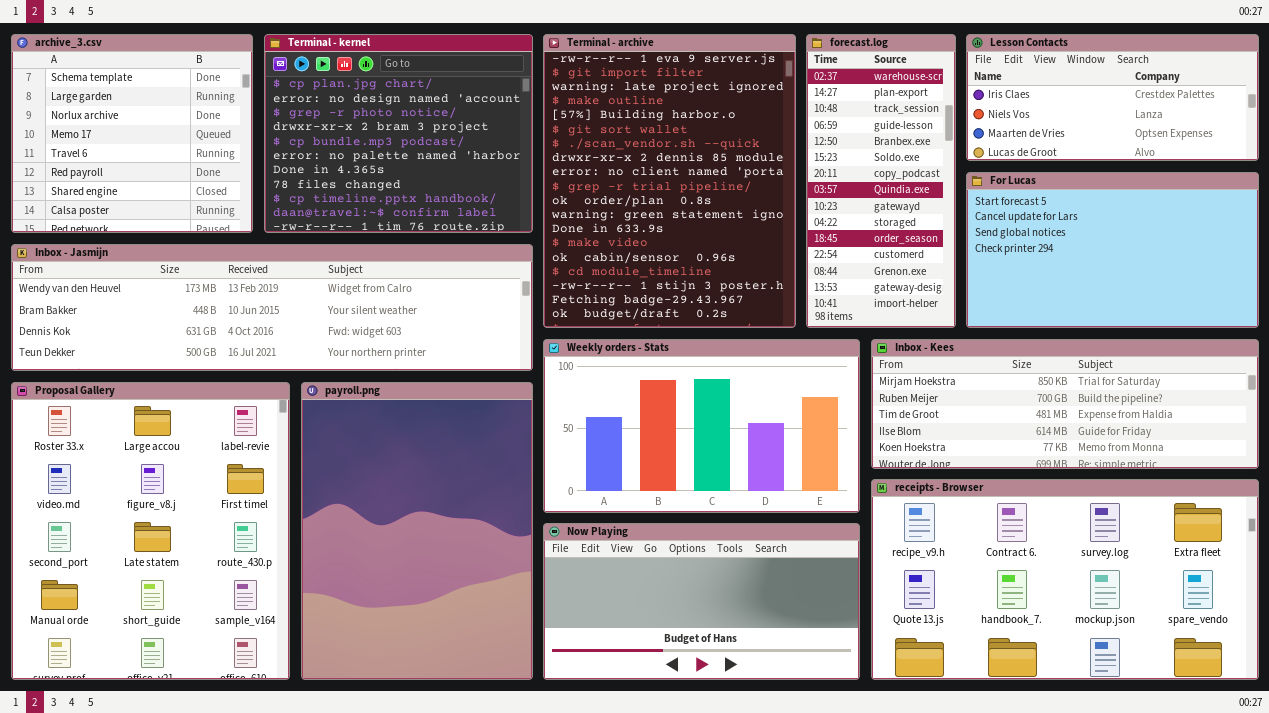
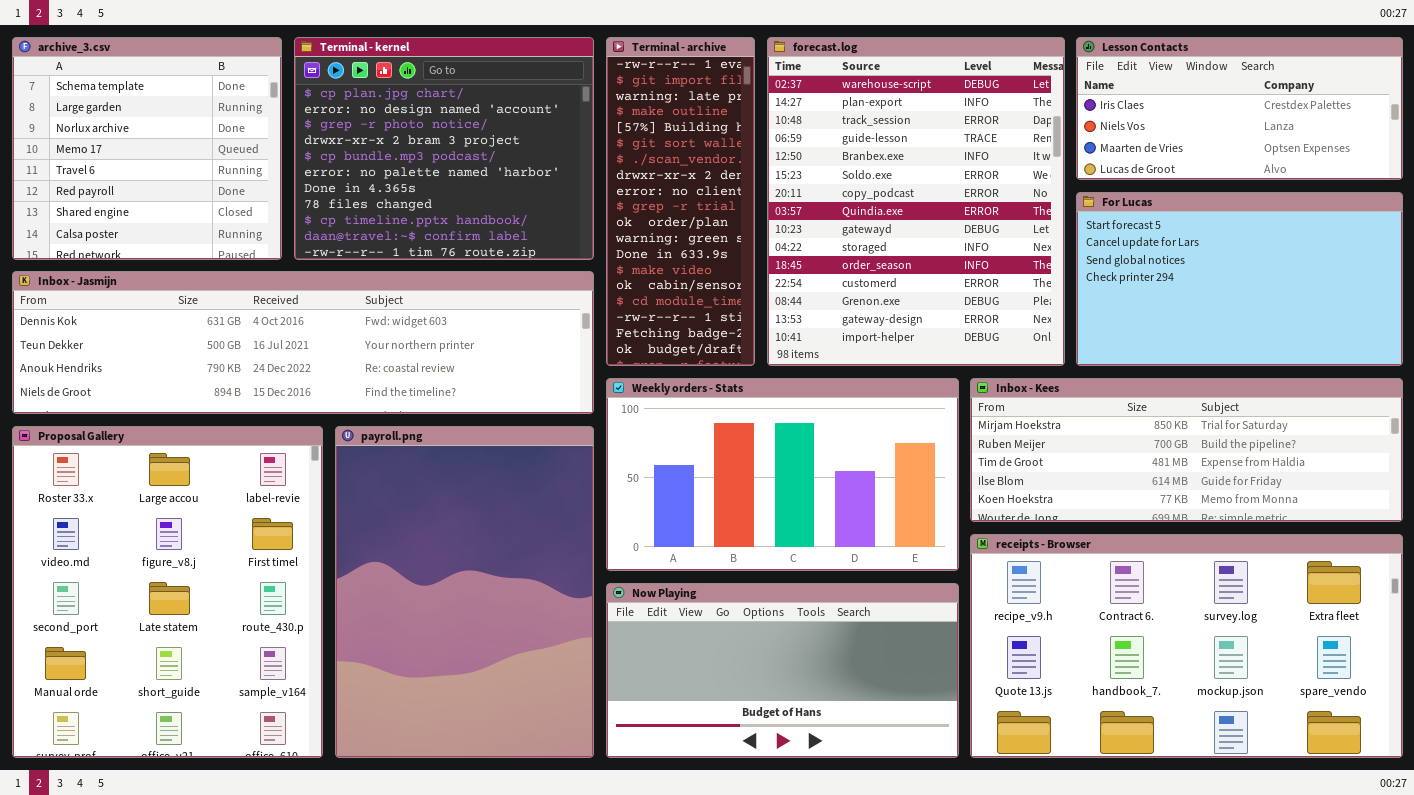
Terminal - archive: [543,34,796,328] -> [606,37,755,366], resized
forecast.log: [806,34,956,328] -> [767,37,1065,366], resized
Inbox - Jasmijn: [11,244,533,371] -> [12,271,594,414], scrolled down 2 rows

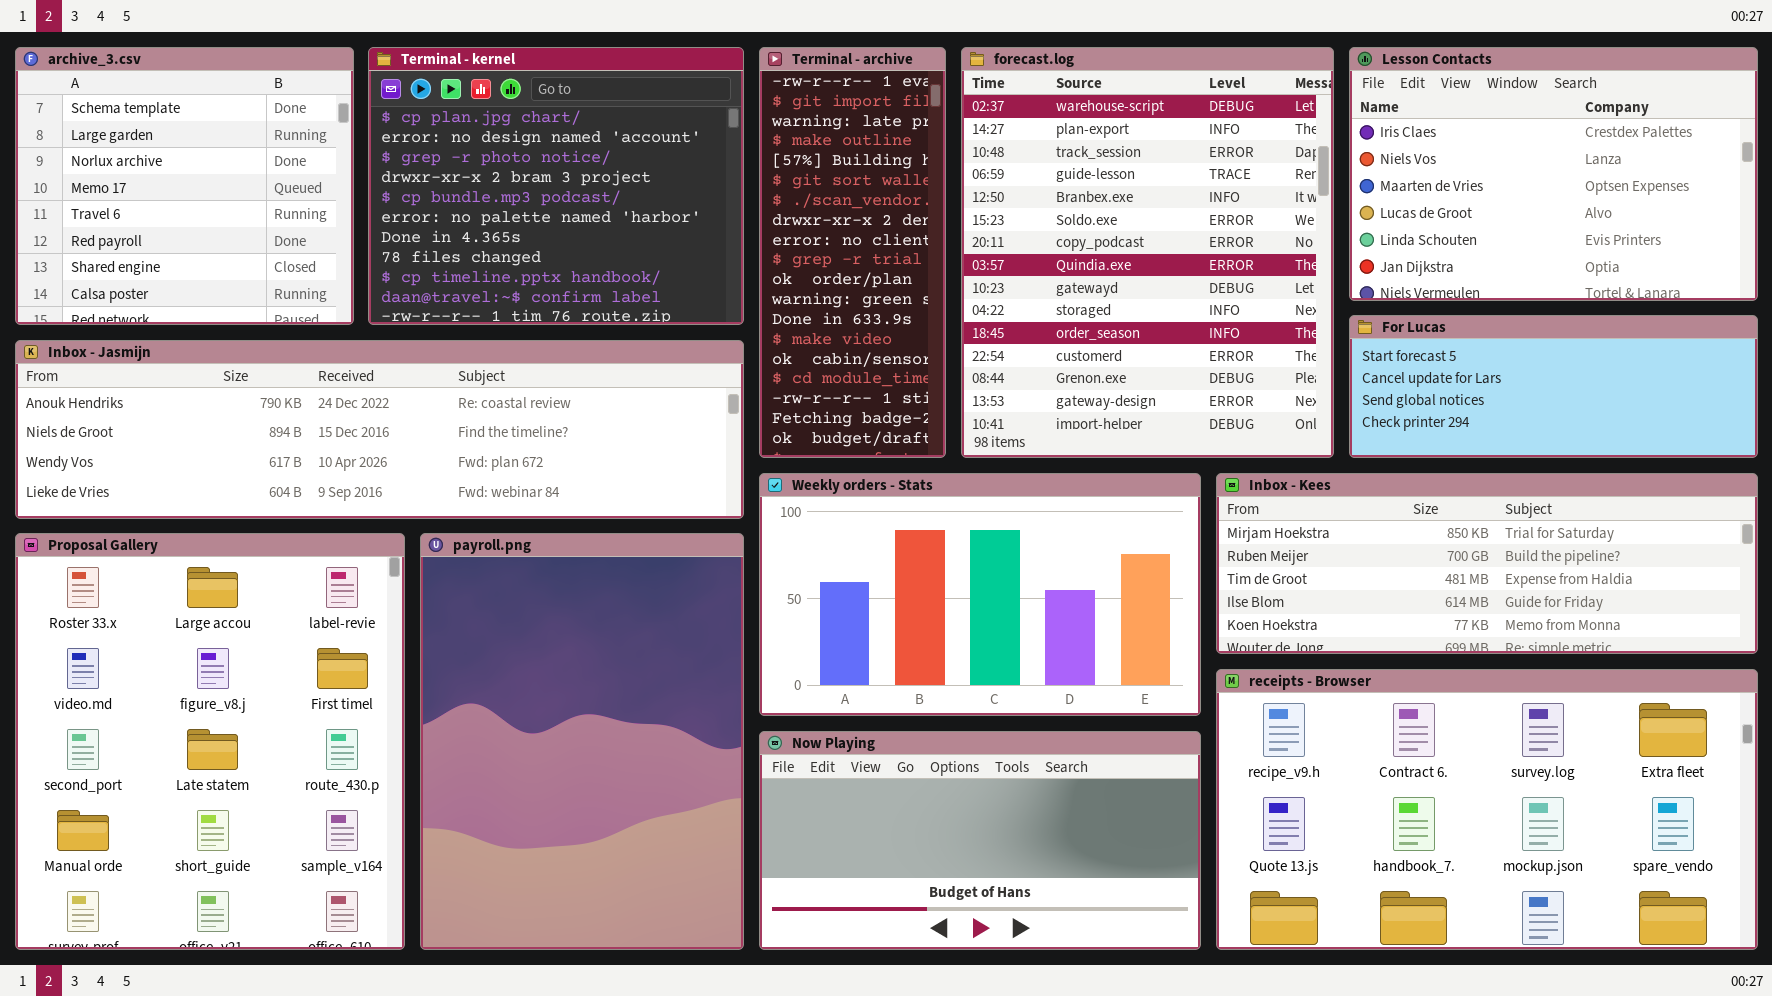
Lesson Contacts: [1076,37,1403,180] -> [1349,47,1758,301], resized
For Lucas: [1076,192,1403,366] -> [1349,315,1758,458], resized
Inbox - Jasmijn: [12,271,594,414] -> [15,340,744,519], scrolled down 2 rows

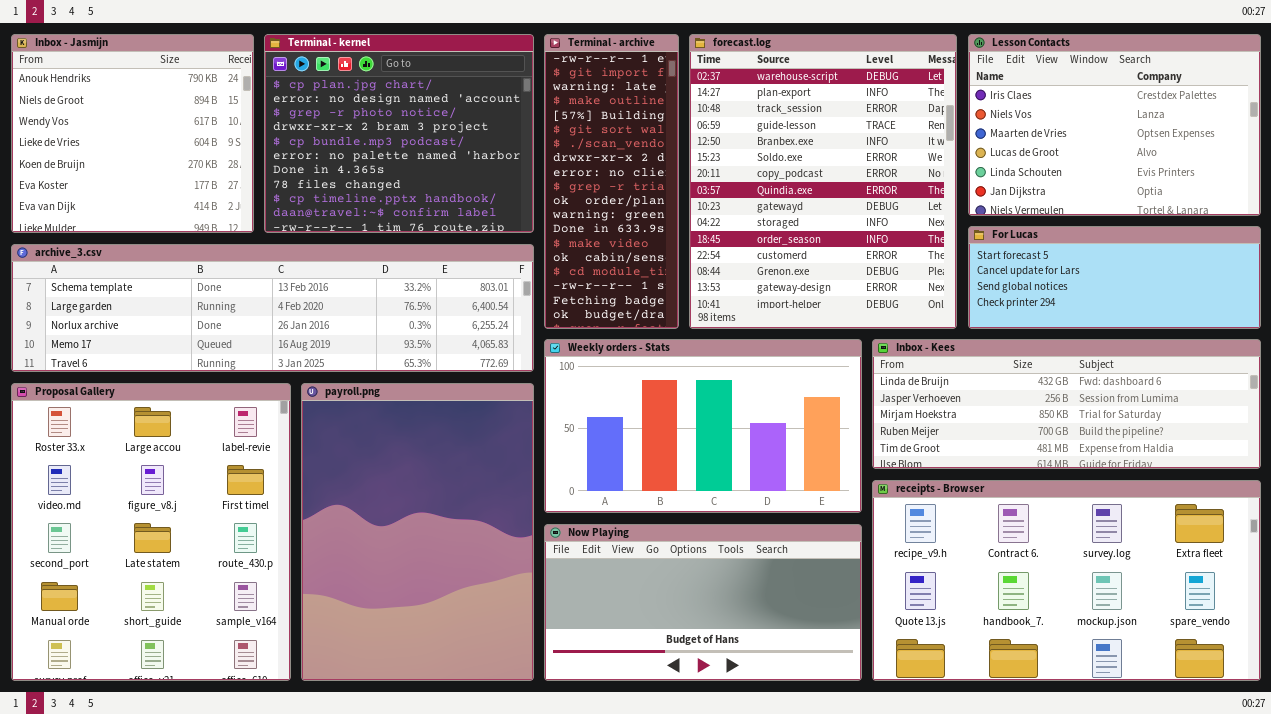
archive_3.csv: [15,47,354,325] -> [11,244,534,372], moved, resized
Inbox - Jasmijn: [15,340,744,519] -> [11,34,254,233], moved, resized
Inbox - Kees: [1216,473,1758,654] -> [872,339,1261,469], scrolled up 2 rows

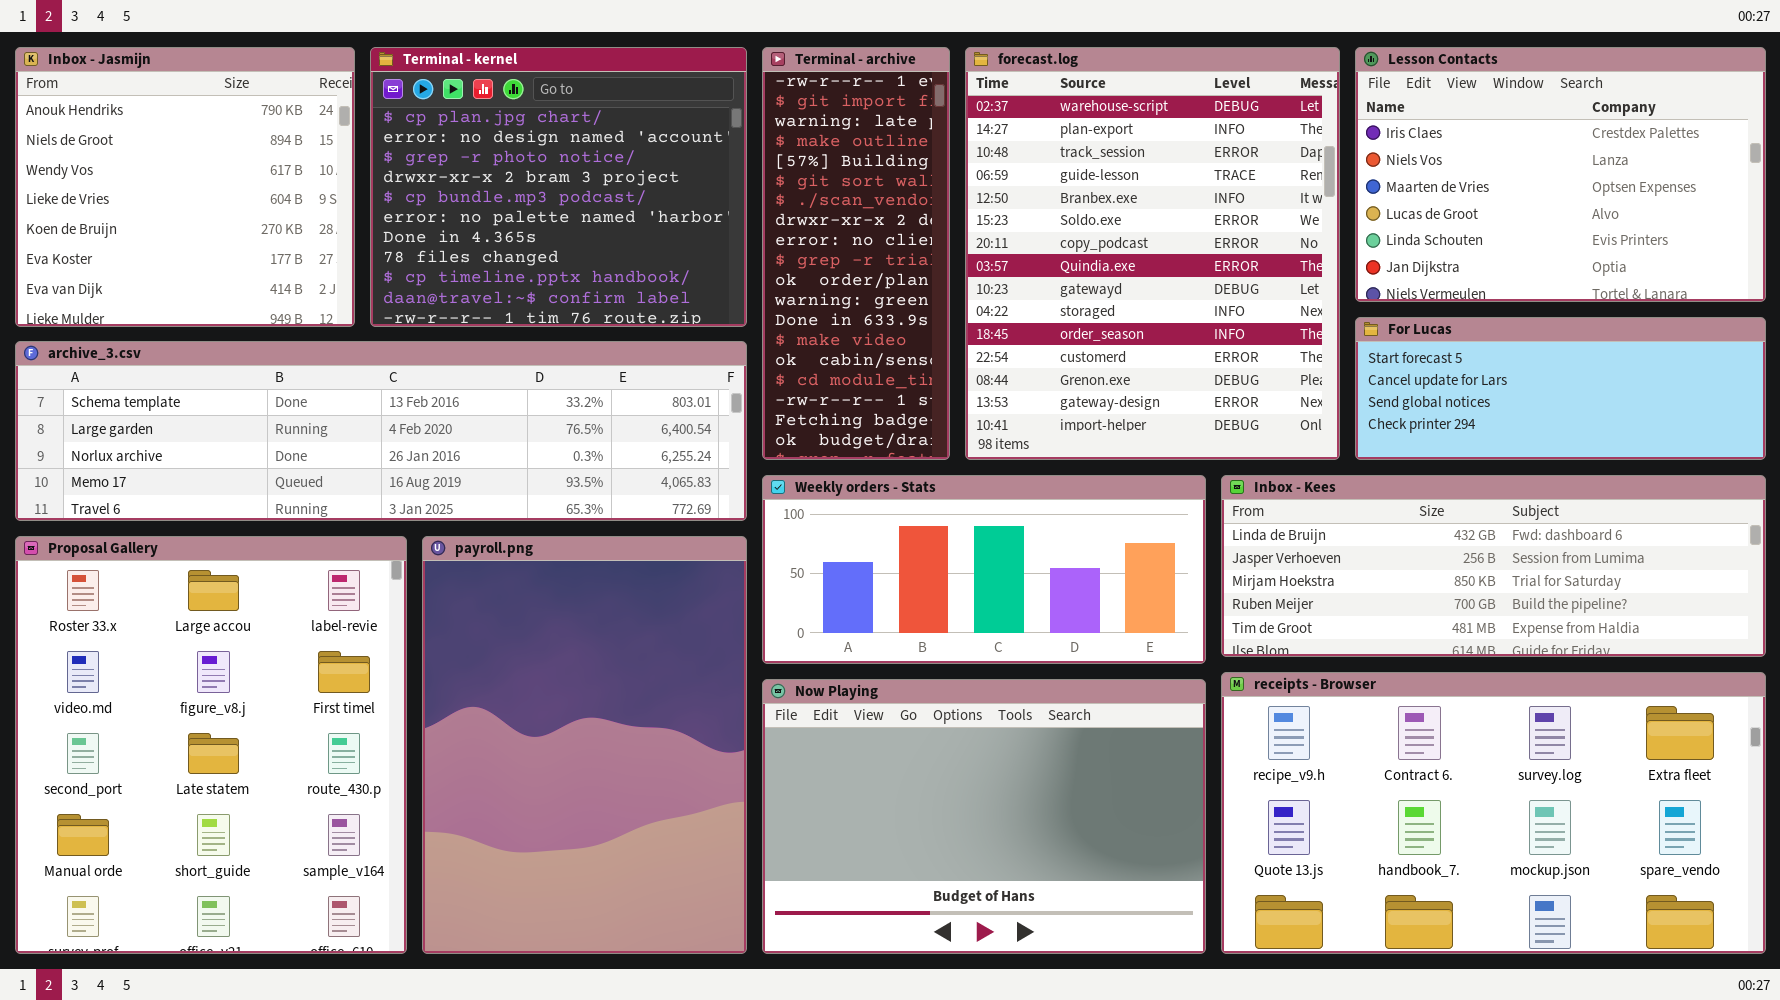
Weekly orders - Stats: [544,339,862,513] -> [762,475,1206,664], resized
Now Playing: [544,524,862,681] -> [762,679,1206,954], resized

